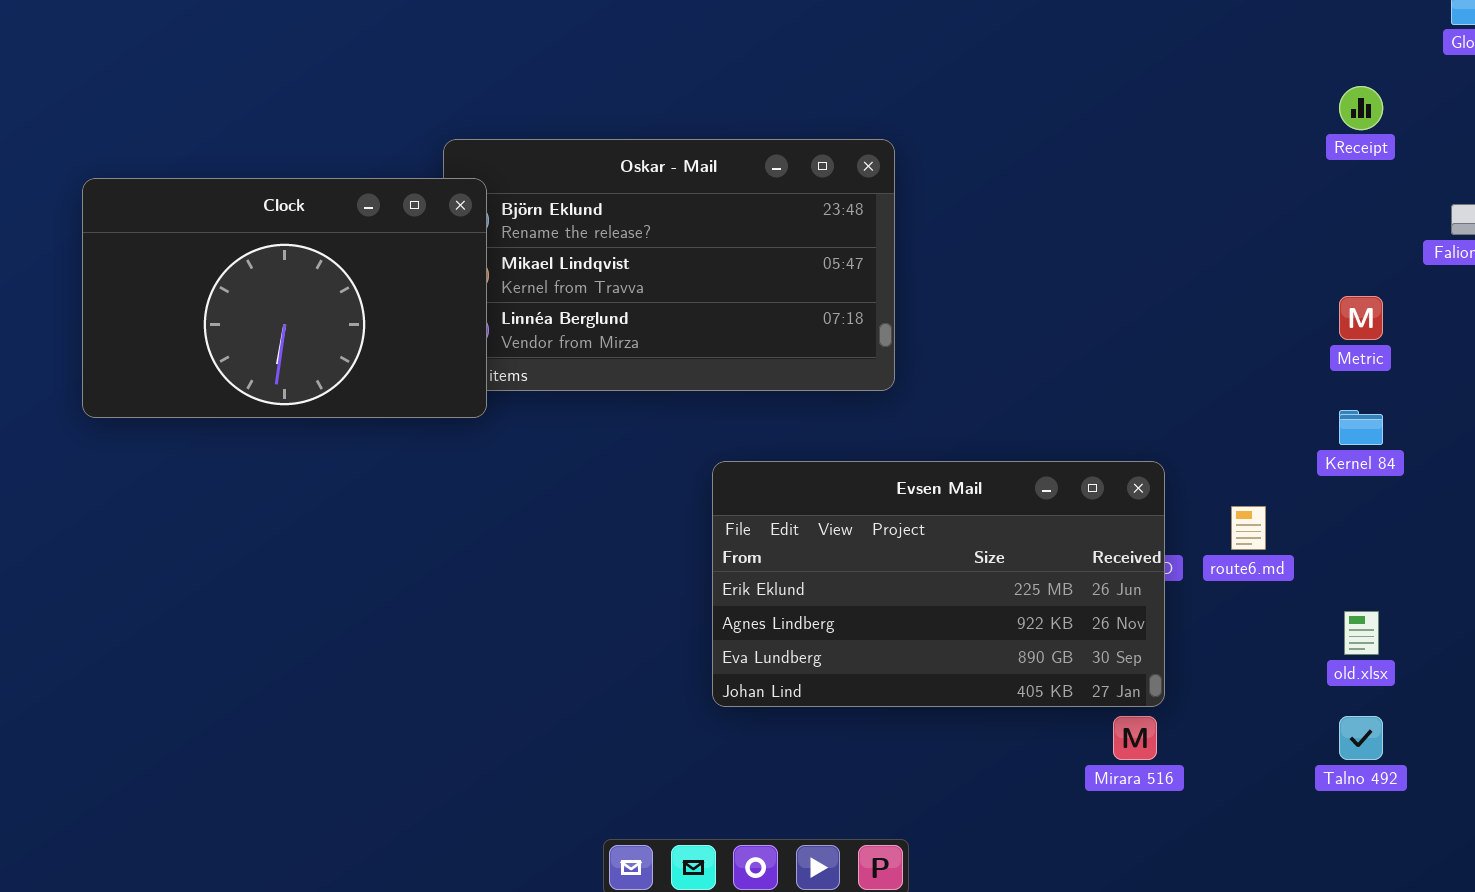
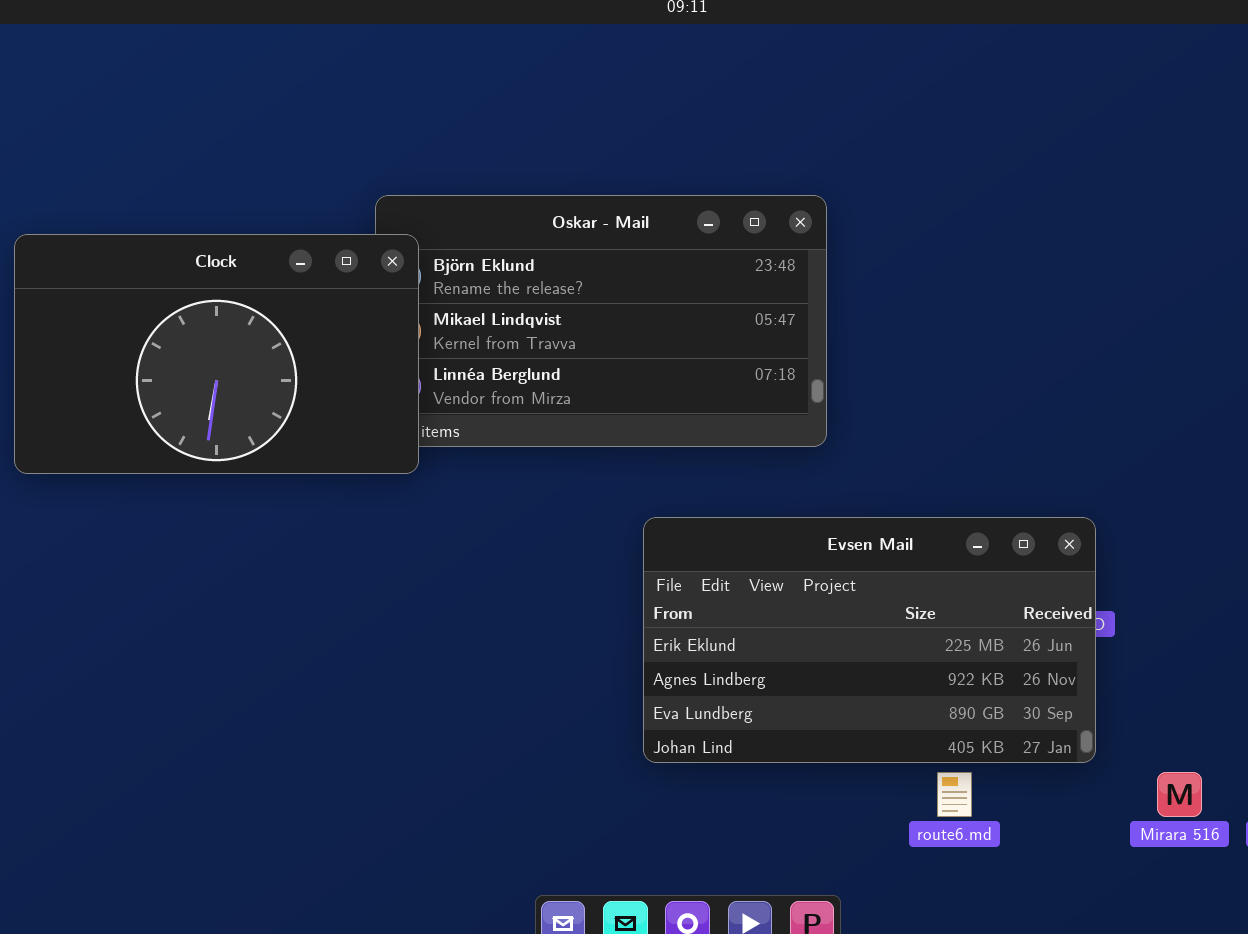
route6.md: [1231,506,1266,550] -> [937,772,972,817], moved
Mirara 516: [1113,716,1157,760] -> [1157,772,1202,817], moved

